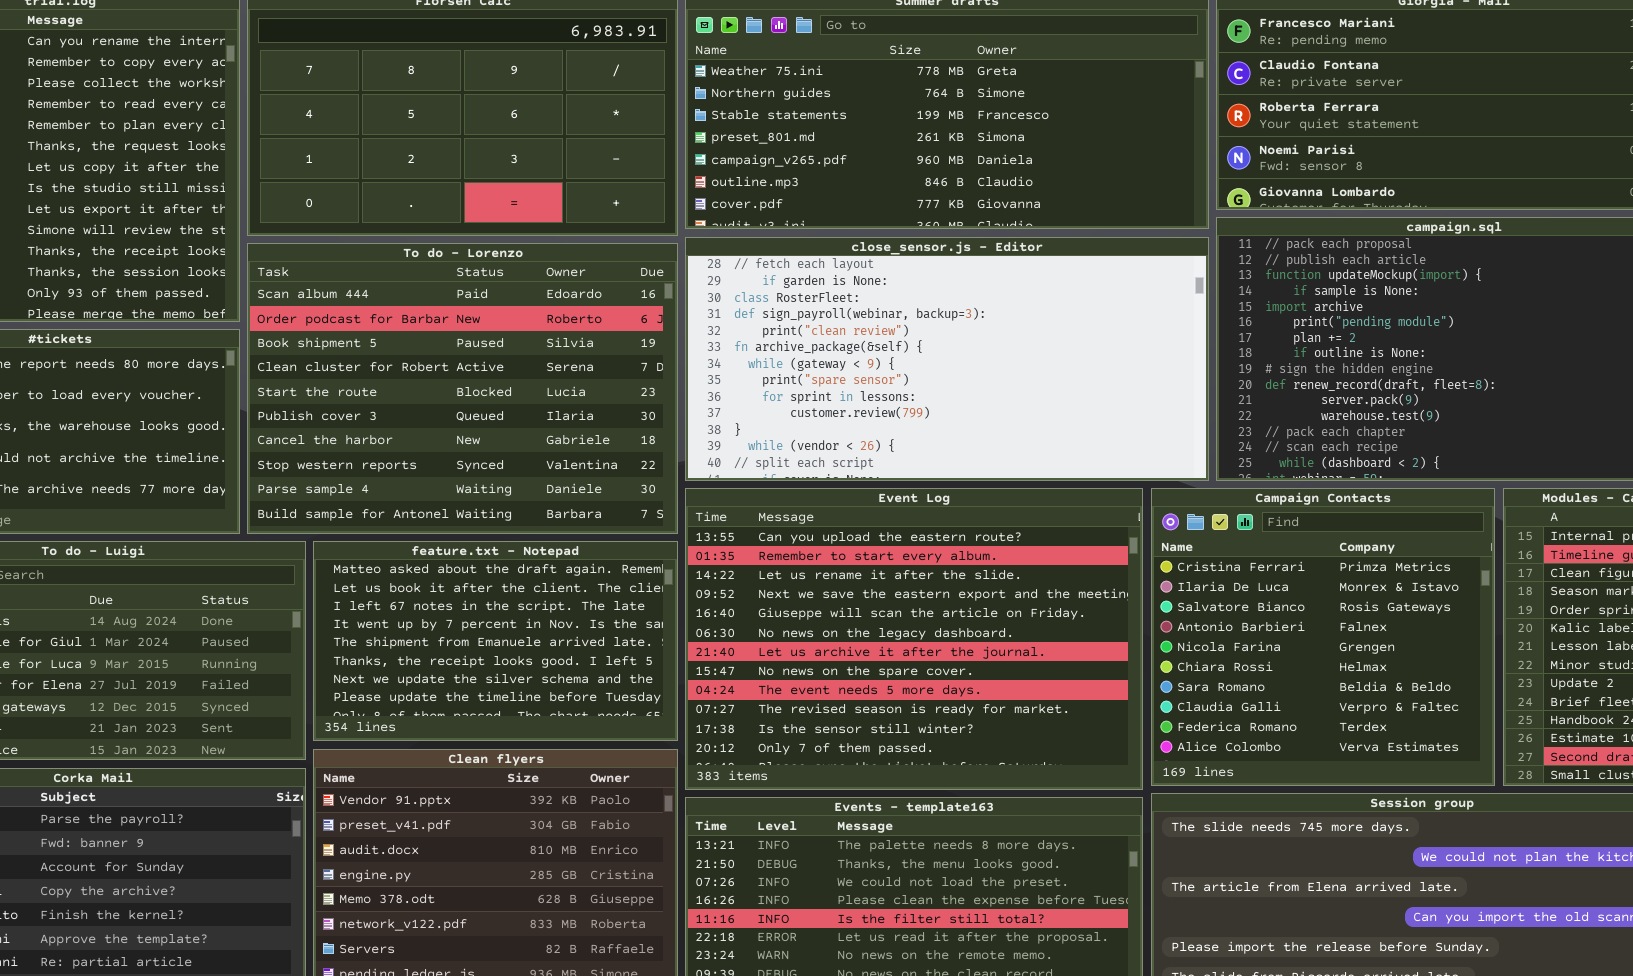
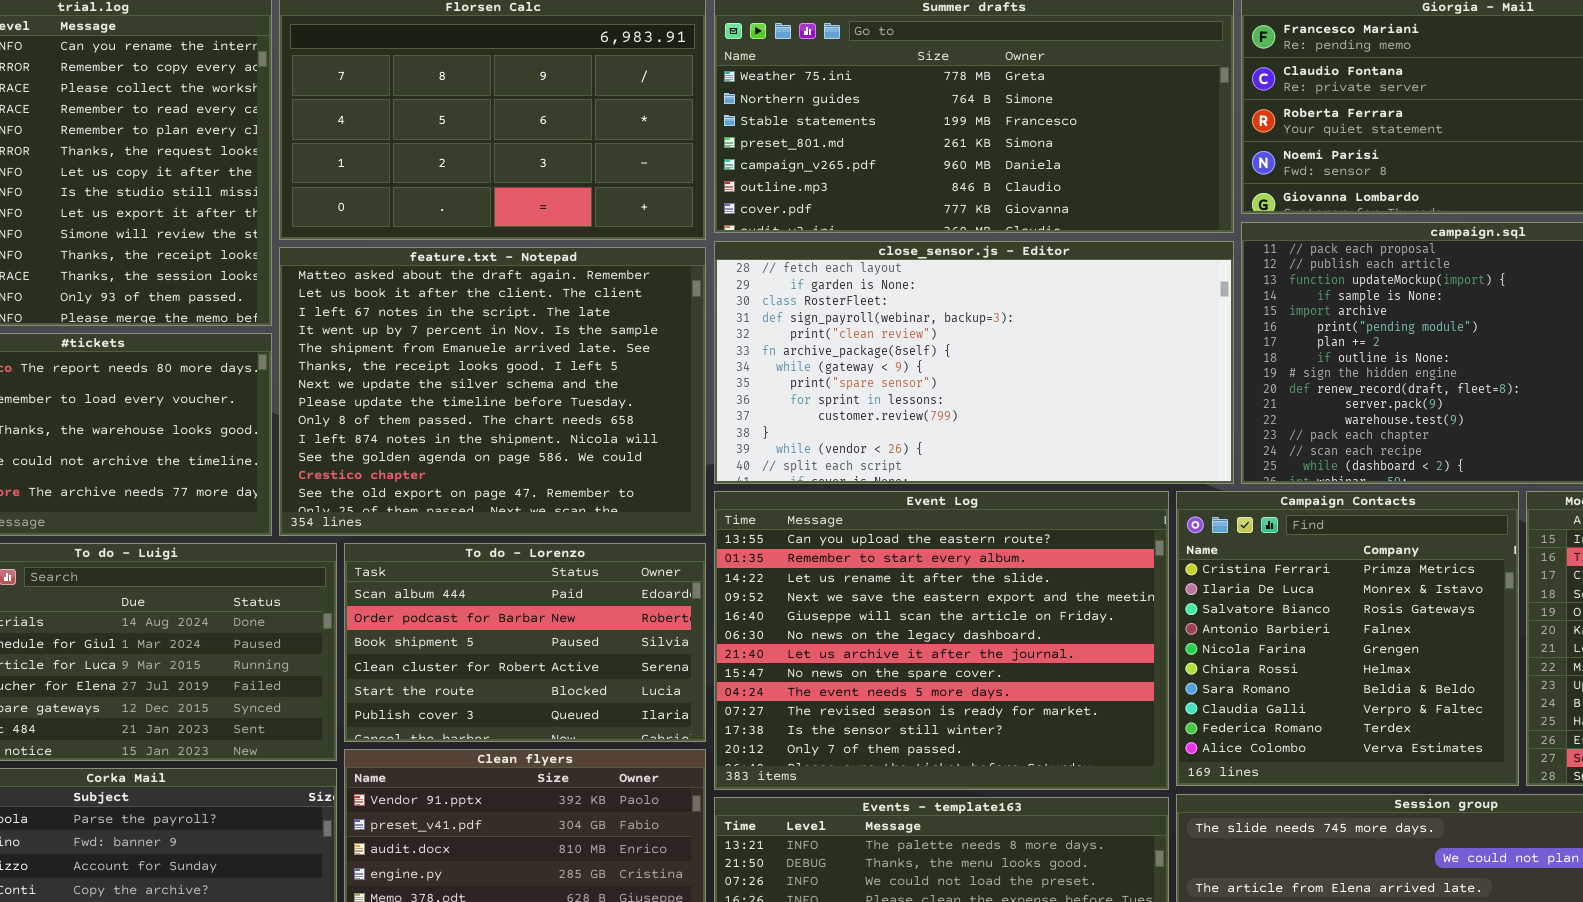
To do - Lorenzo: [247,243,678,534] -> [344,543,706,742], moved, resized
feature.txt - Notepad: [313,541,678,741] -> [279,247,706,536], moved, resized

